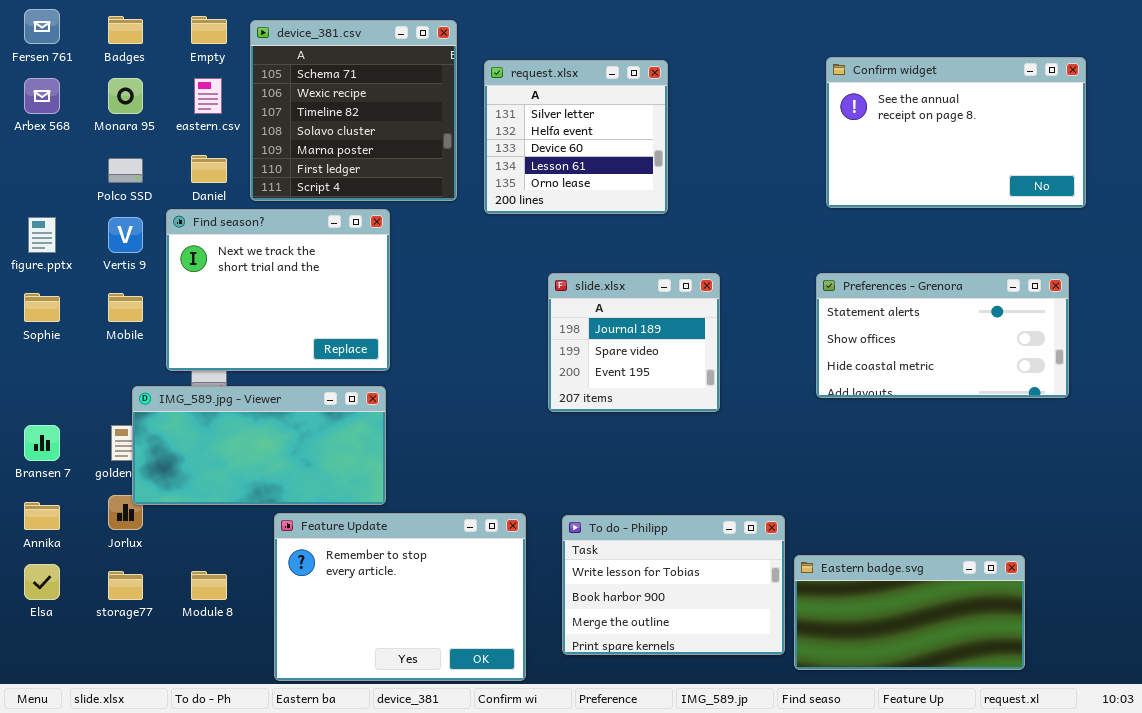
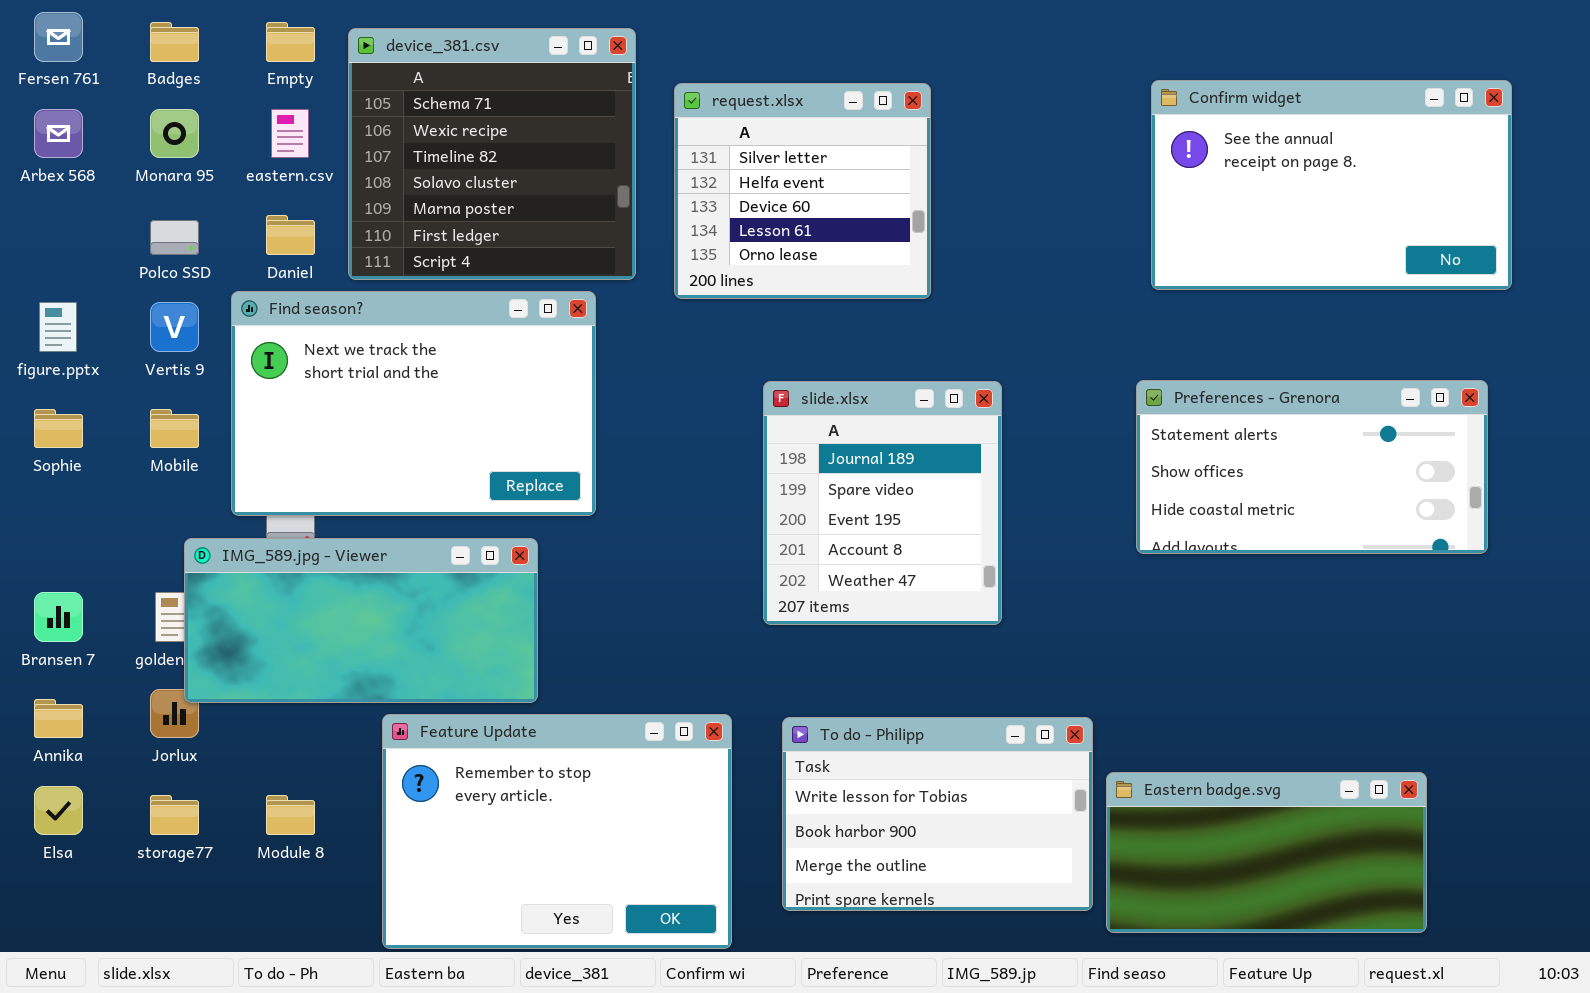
Find season?: [166,209,390,371] -> [231,291,596,516], resized
slide.xlsx: [548,273,720,412] -> [763,381,1002,625], resized

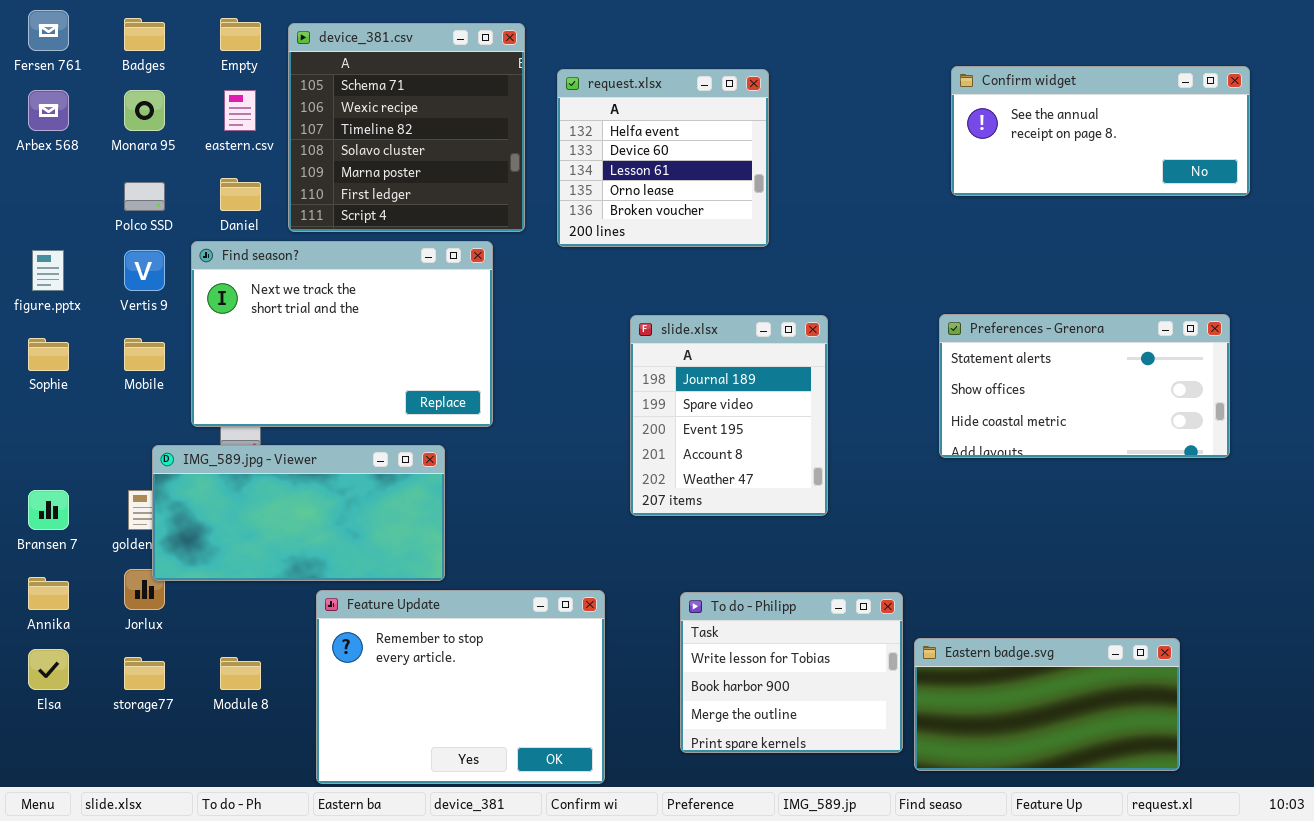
Confirm widget: [1151,80,1512,290] -> [951,66,1250,196], resized
request.xlsx: [674,83,931,299] -> [557,69,769,247], scrolled down 1 row
To do - Philipp: [782,717,1093,911] -> [680,592,903,753], resized

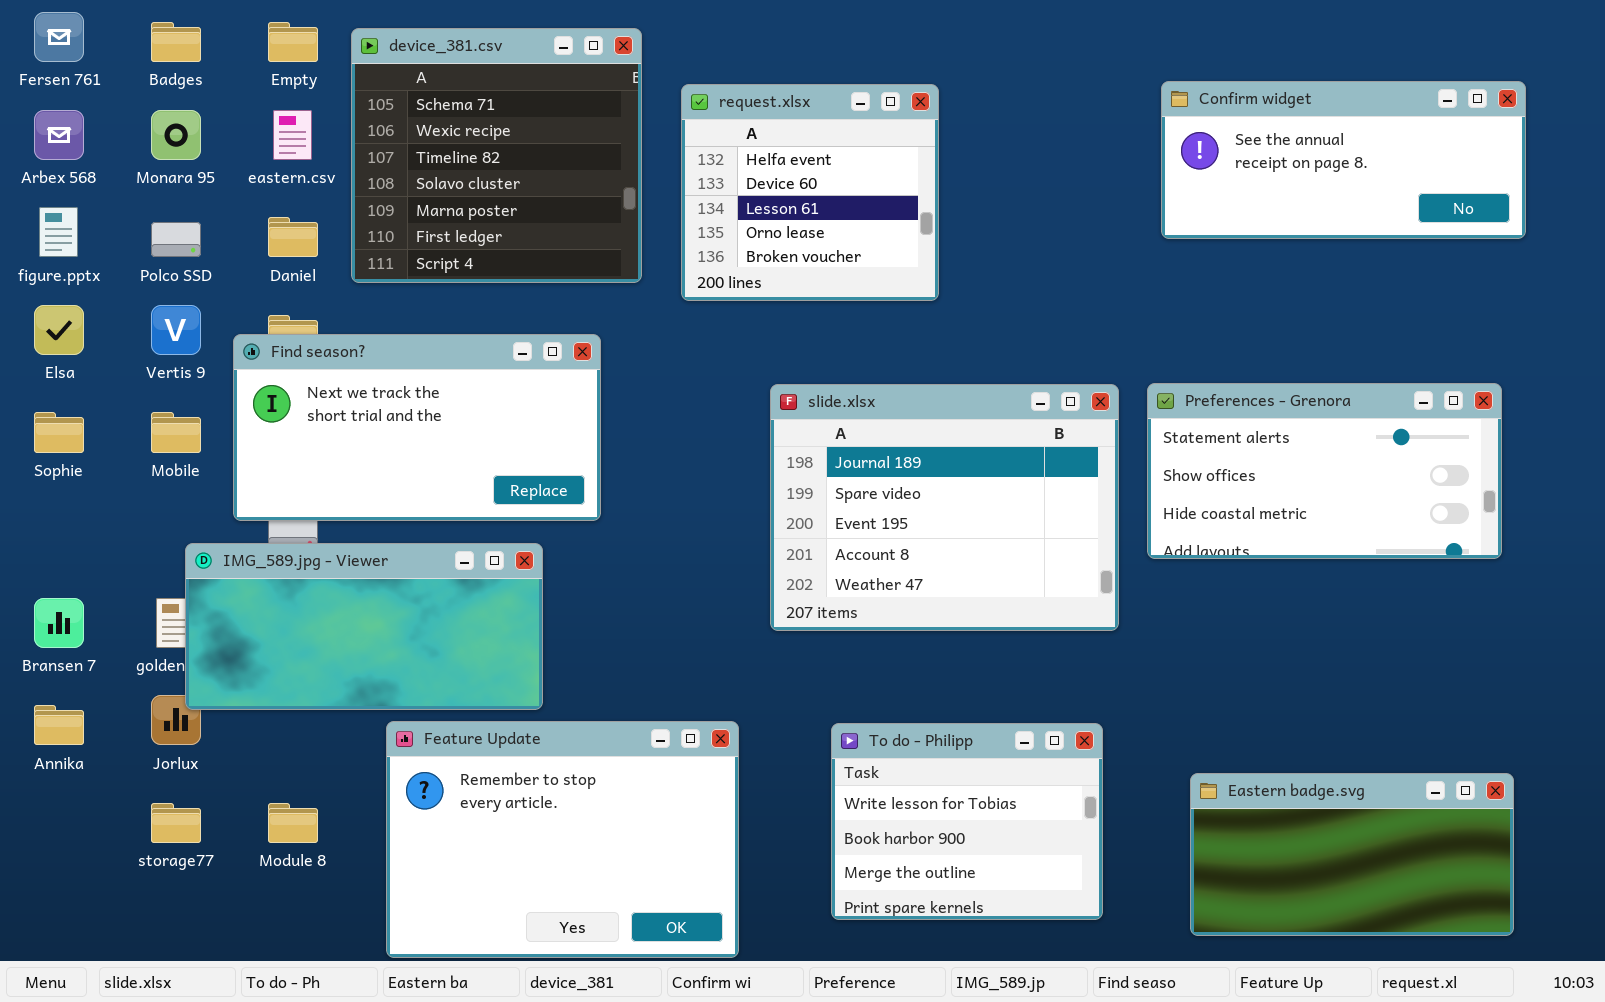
Find season?: [191,241,493,427] -> [233,334,601,521], resized
figure.pptx: [32,250,64,291] -> [39,207,78,257], moved
slide.xlsx: [630,315,828,516] -> [770,384,1119,631], resized
Eastern badge.svg: [914,638,1180,771] -> [1190,773,1514,936], moved
Elsa: [28,649,69,690] -> [34,305,84,355], moved

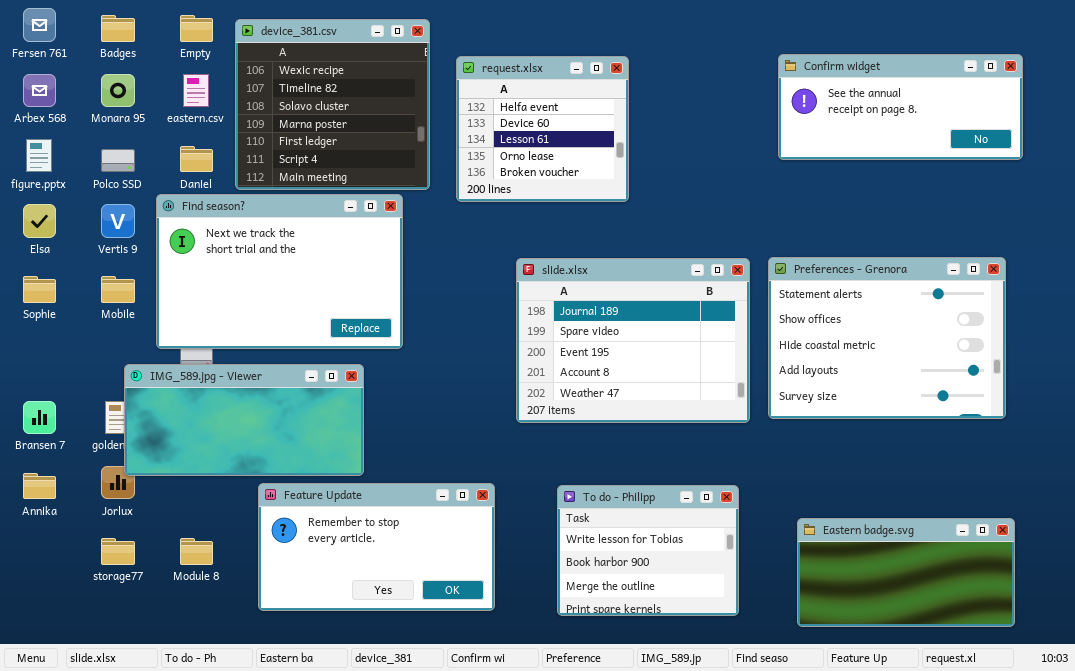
device_381.csv: [351,28,642,283] -> [235,19,430,190], scrolled down 1 row
Find season?: [233,334,601,521] -> [156,194,403,349], resized
Preferences - Grenora: [1147,383,1502,559] -> [768,257,1006,419], resized
Feature Update: [386,721,739,958] -> [258,483,495,611], resized

